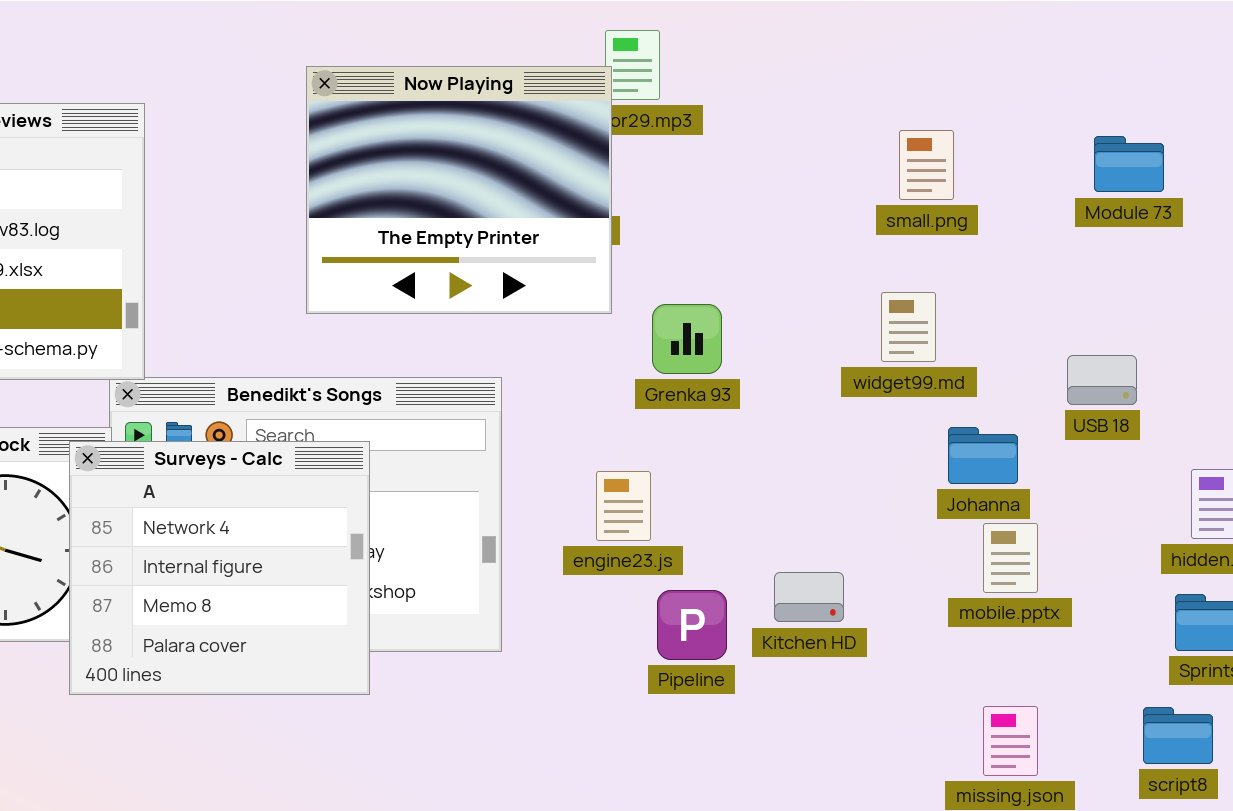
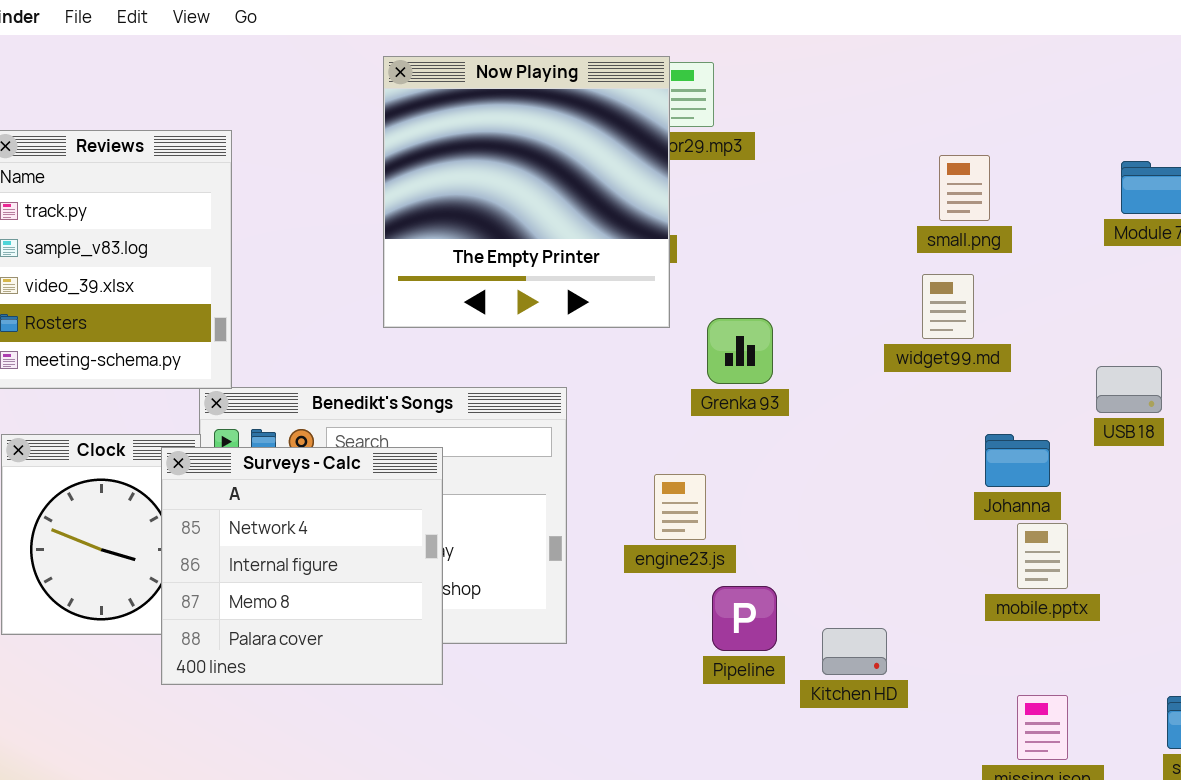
Now Playing: [306,66,612,314] -> [383,56,670,328], resized
widget99.md: [881,292,936,362] -> [922,274,974,339], moved
Kitchen HD: [774,572,844,622] -> [822,628,887,675], moved

